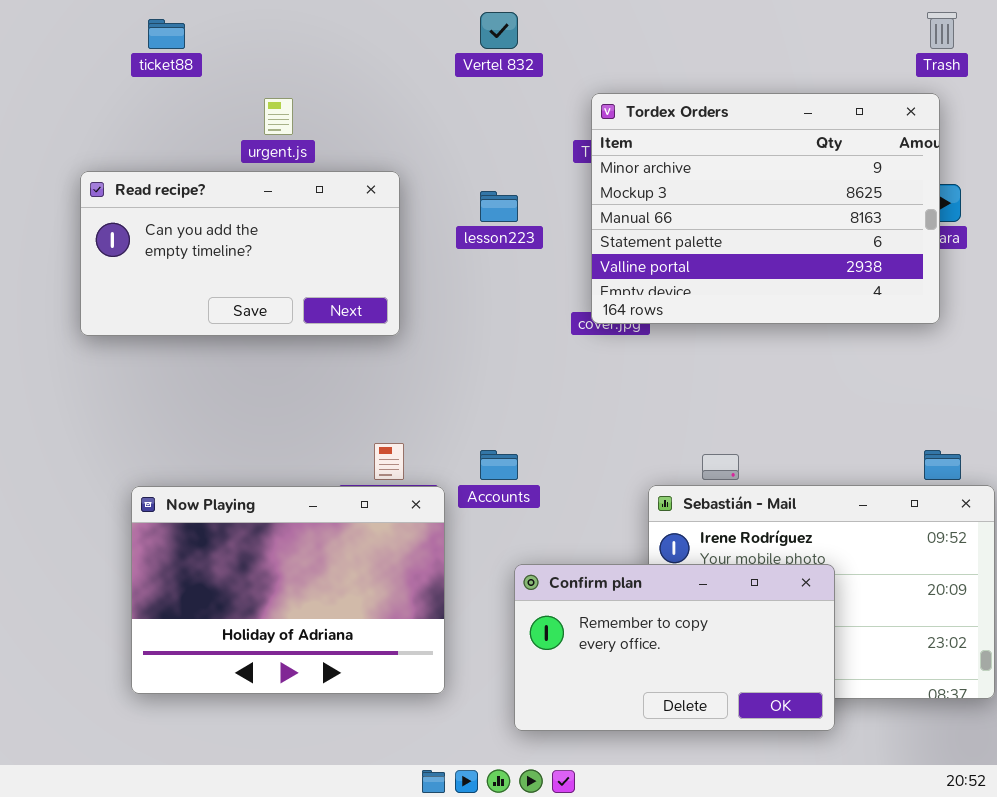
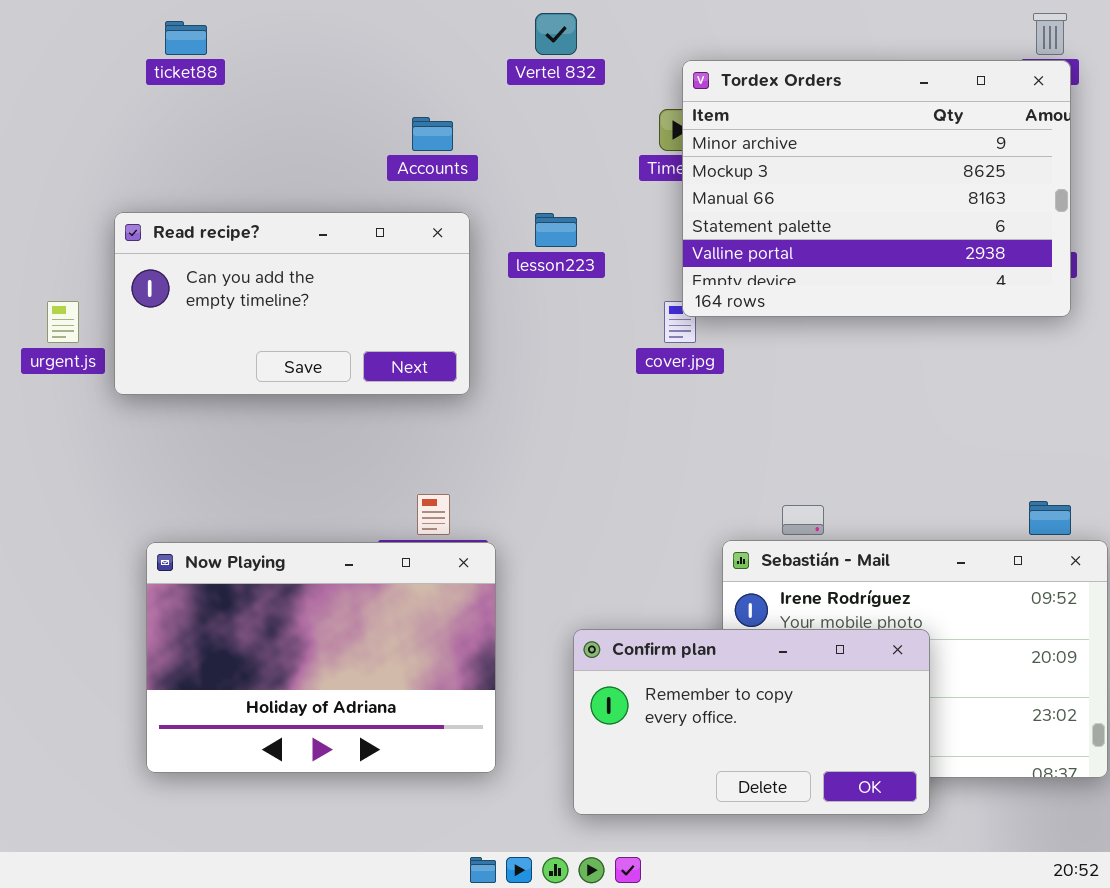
Tordex Orders: [591,93,940,324] -> [682,60,1071,317], moved
urgent.js: [264,98,293,135] -> [47,301,79,343], moved
Read recipe?: [80,171,400,336] -> [114,212,470,395], moved
Accounts: [480,450,518,480] -> [412,117,453,151], moved

